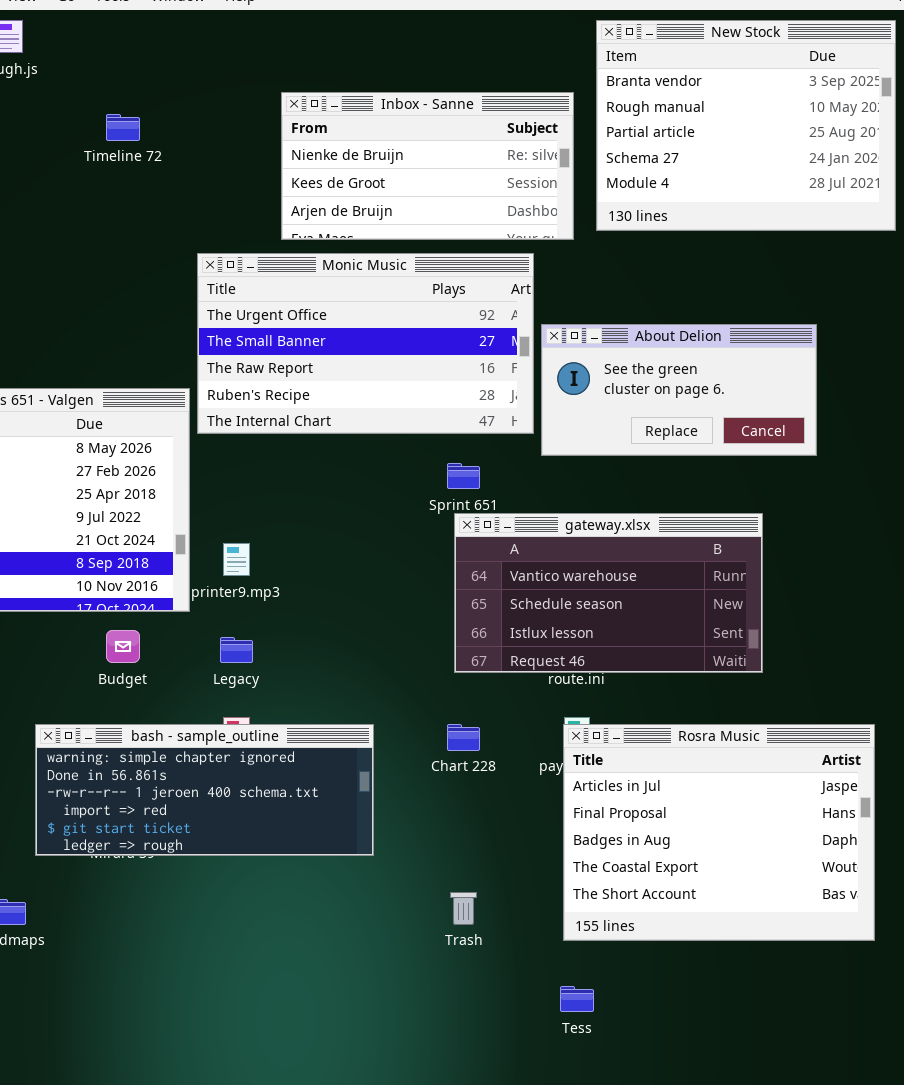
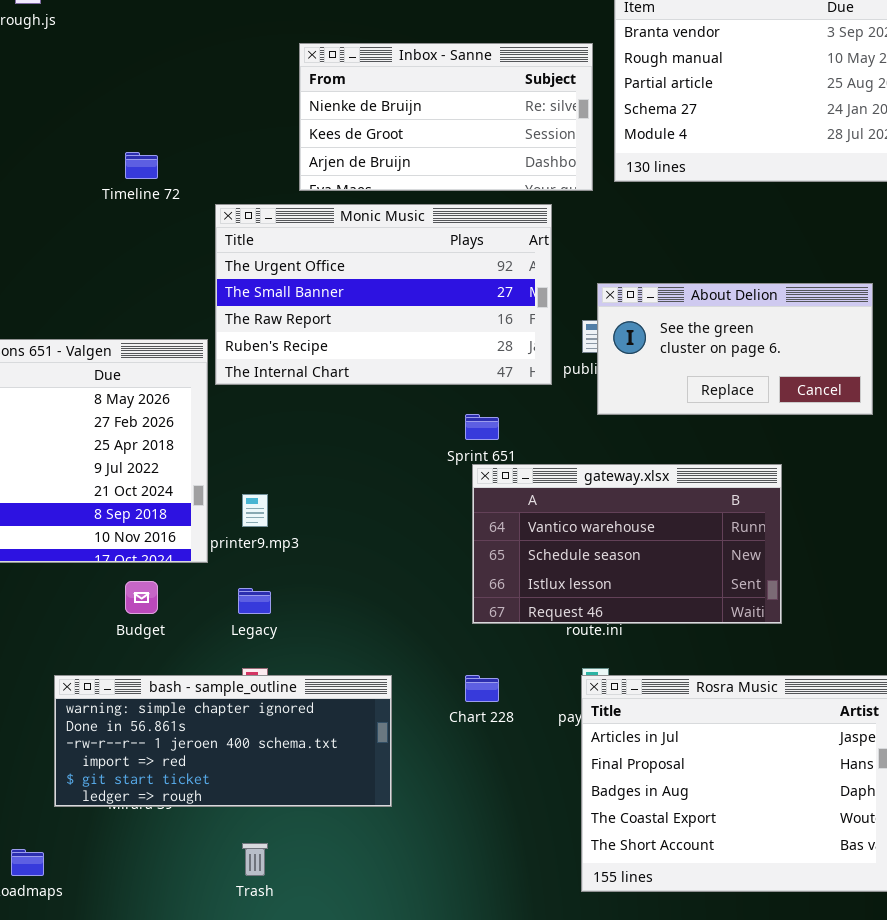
Timeline 72: [106,114,140,141] -> [125,152,158,179], moved
About Delion: [541,324,817,456] -> [597,283,873,415], moved
Trash: [450,892,477,925] -> [242,843,268,876], moved

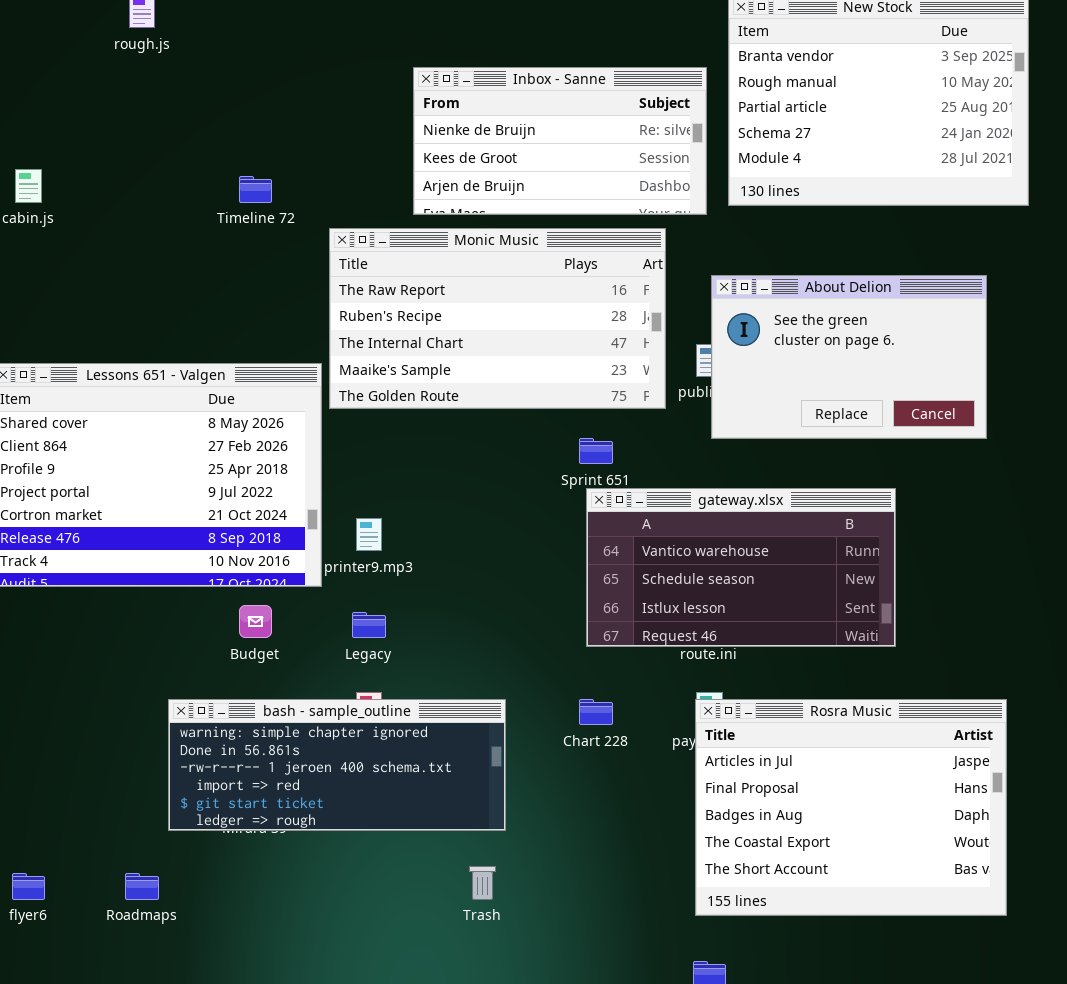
Monic Music: [215,204,552,385] -> [329,228,666,409], scrolled down 2 rows
About Delion: [597,283,873,415] -> [711,275,987,439], resized
Trash: [242,843,268,876] -> [469,866,496,900], moved

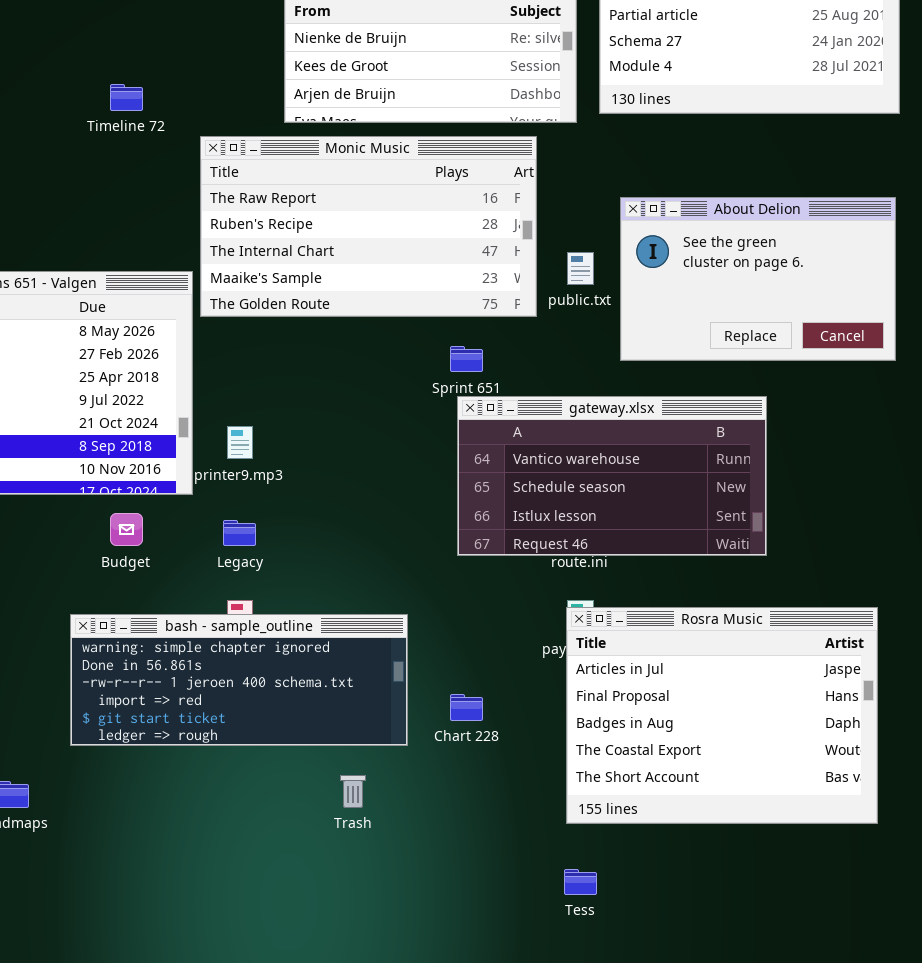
About Delion: [711,275,987,439] -> [620,197,896,361], moved
bash - sample_outline: [168,699,506,831] -> [70,614,408,746], moved
Chart 228: [579,699,613,725] -> [450,694,483,721], moved

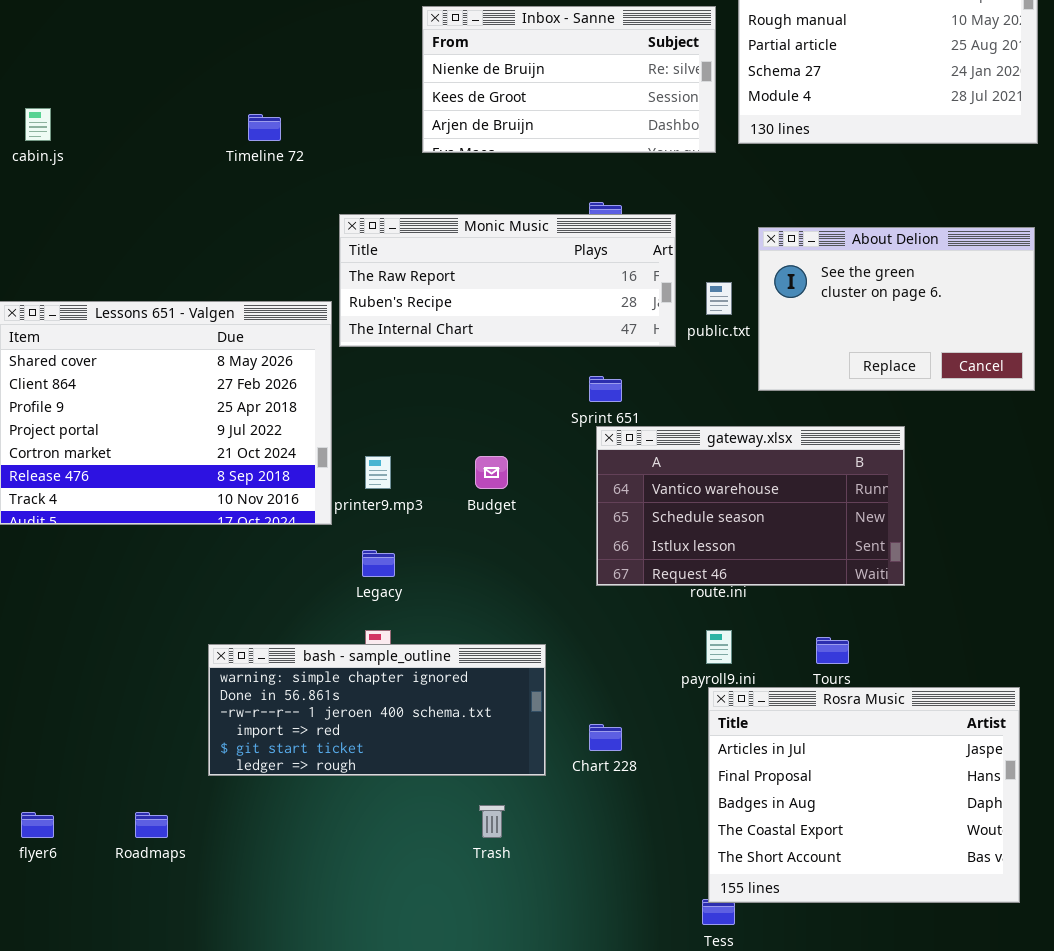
Monic Music: [200,136,537,317] -> [339,214,676,347], resized
Budget: [110,513,143,546] -> [475,456,508,489], moved
Rosra Music: [566,607,878,824] -> [708,687,1020,903], moved

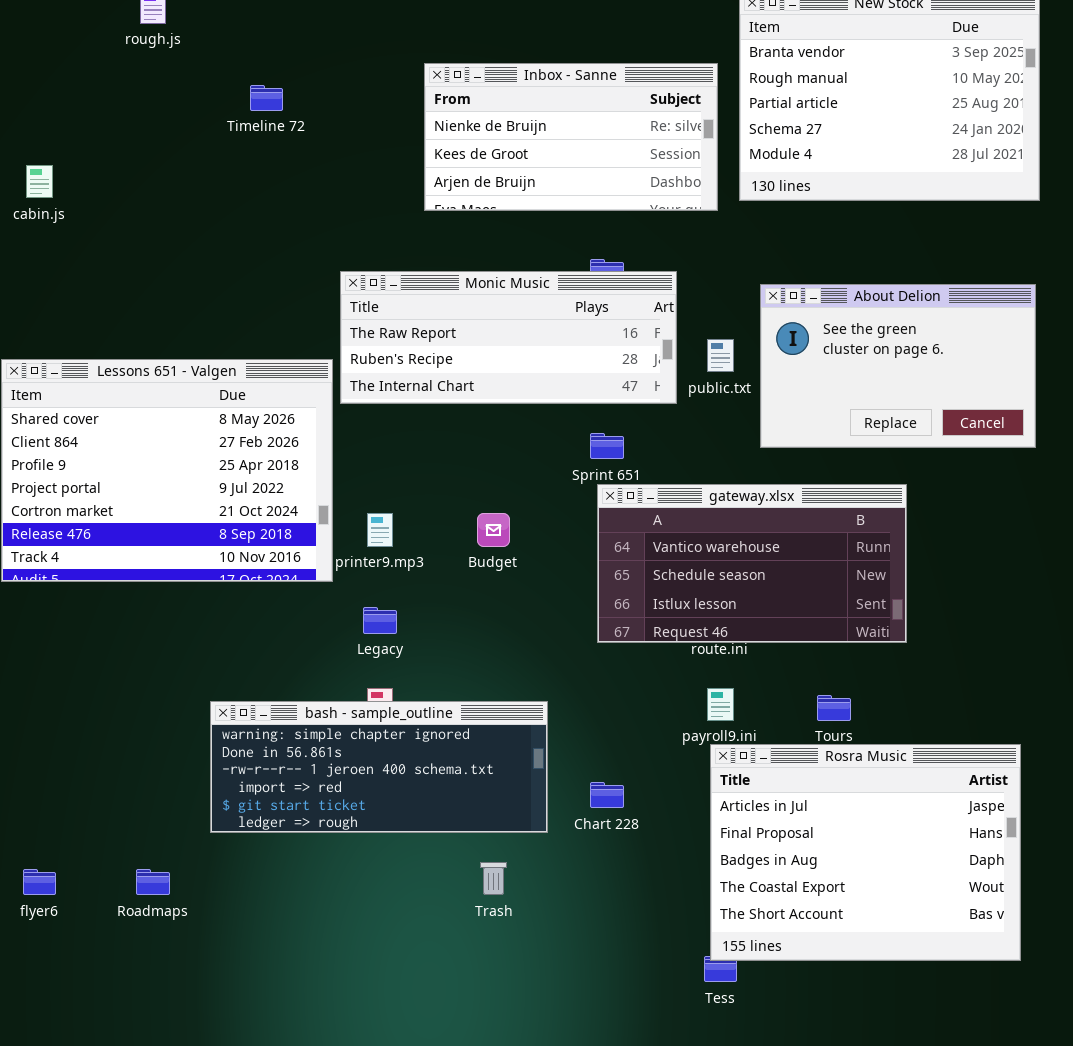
Timeline 72: [248,114,281,141] -> [250,85,283,111], moved

